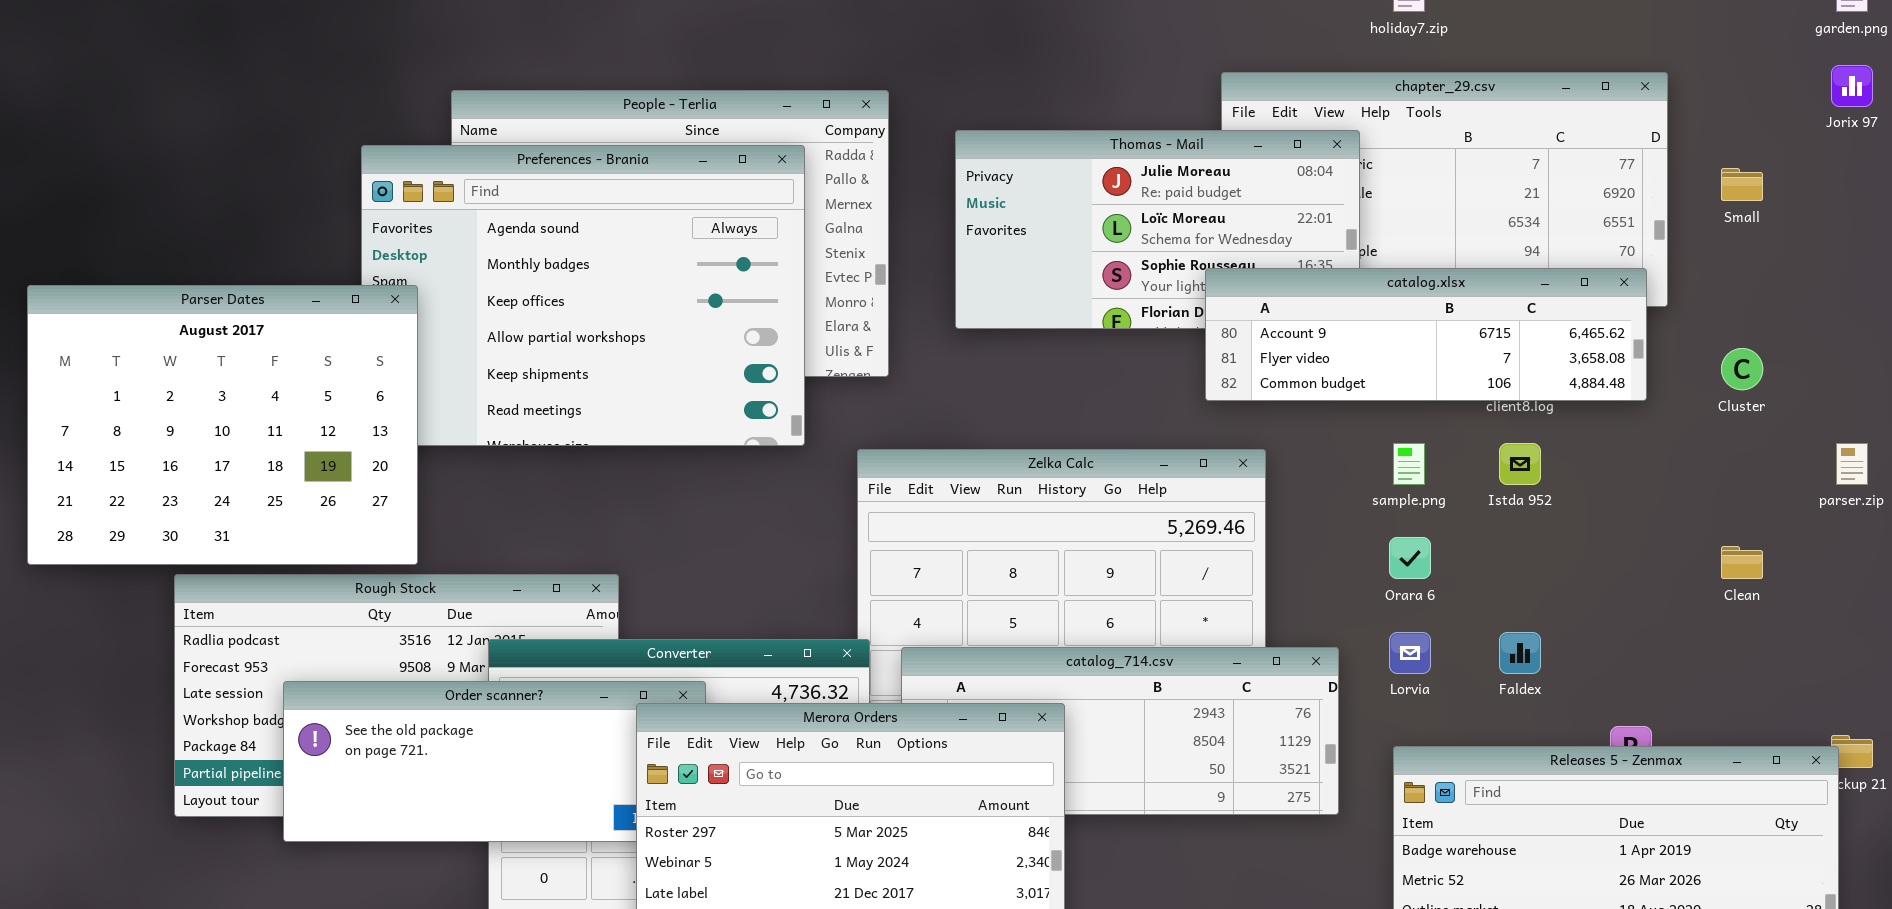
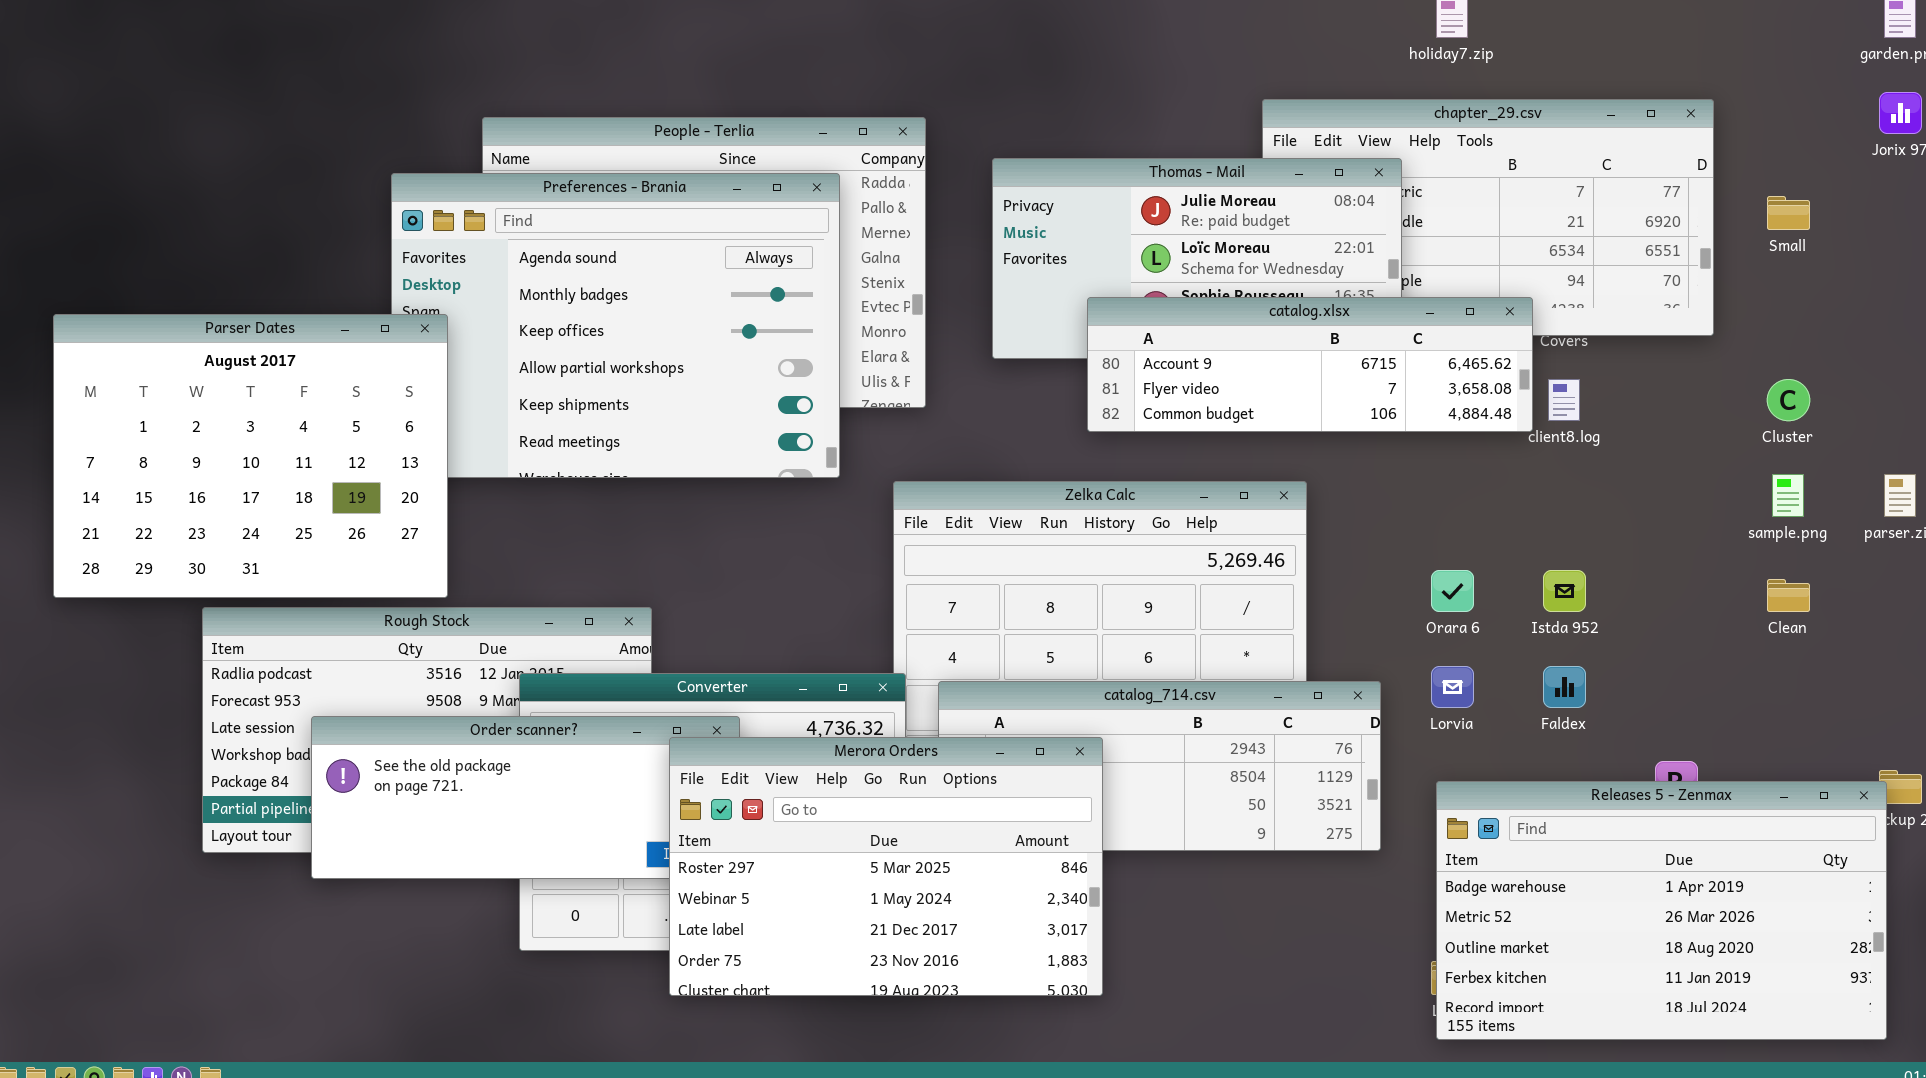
catalog.xlsx: [1205,268,1647,401] -> [1087,297,1533,432], moved
sample.png: [1393,443,1425,485] -> [1772,474,1804,517], moved
Istda 952: [1499,443,1541,485] -> [1543,570,1586,612], moved

